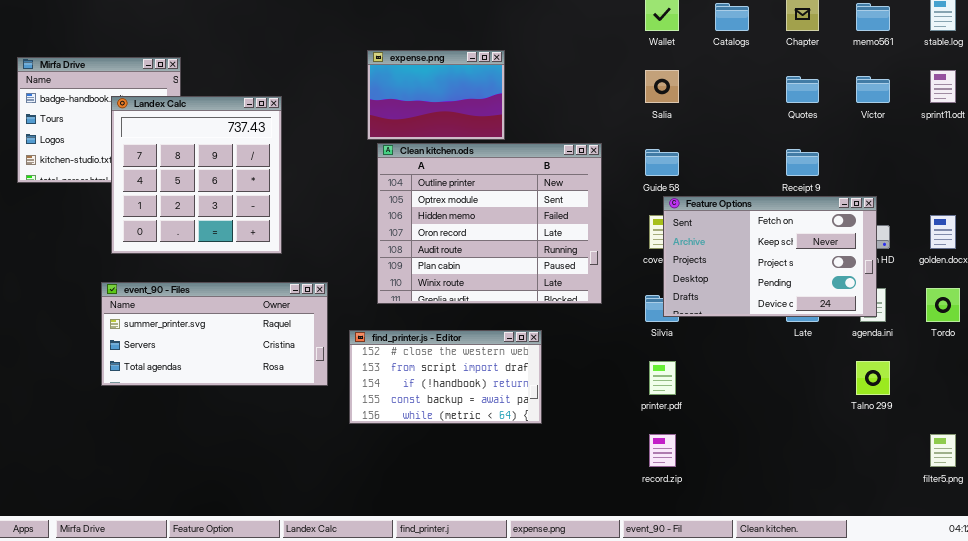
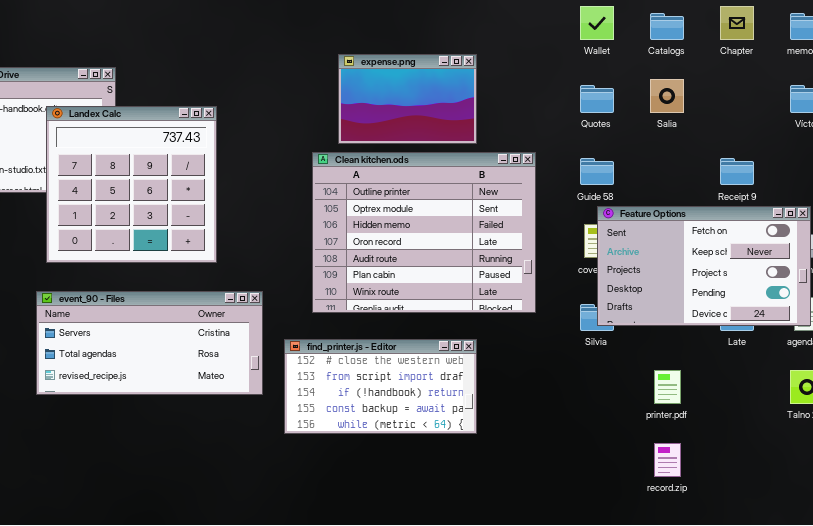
expense.png: [367,50,505,140] -> [338,54,477,144], moved
Salia: [645,70,679,103] -> [650,79,684,113], moved
Quotes: [786,76,819,103] -> [580,85,614,113], moved
event_90 - Files: [101,282,328,386] -> [36,291,263,395], scrolled down 1 row
printer.pdf: [649,361,676,395] -> [654,370,681,404], moved
record.zip: [649,434,676,467] -> [654,443,681,477], moved

